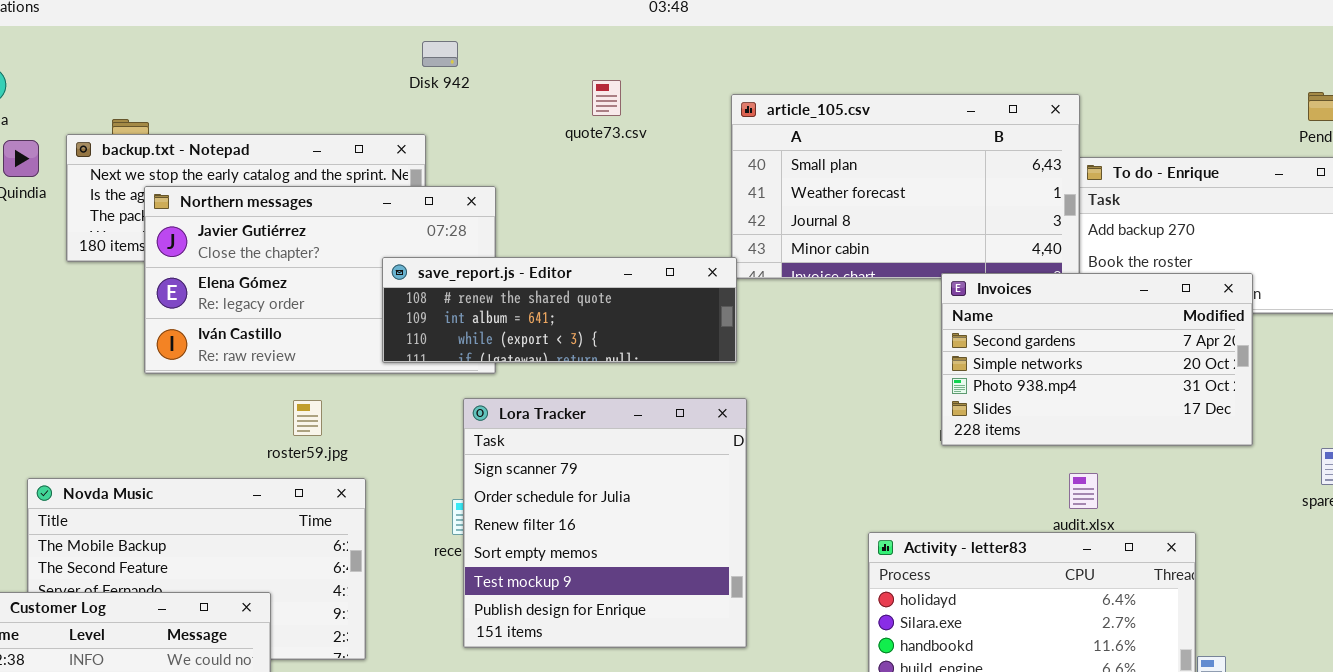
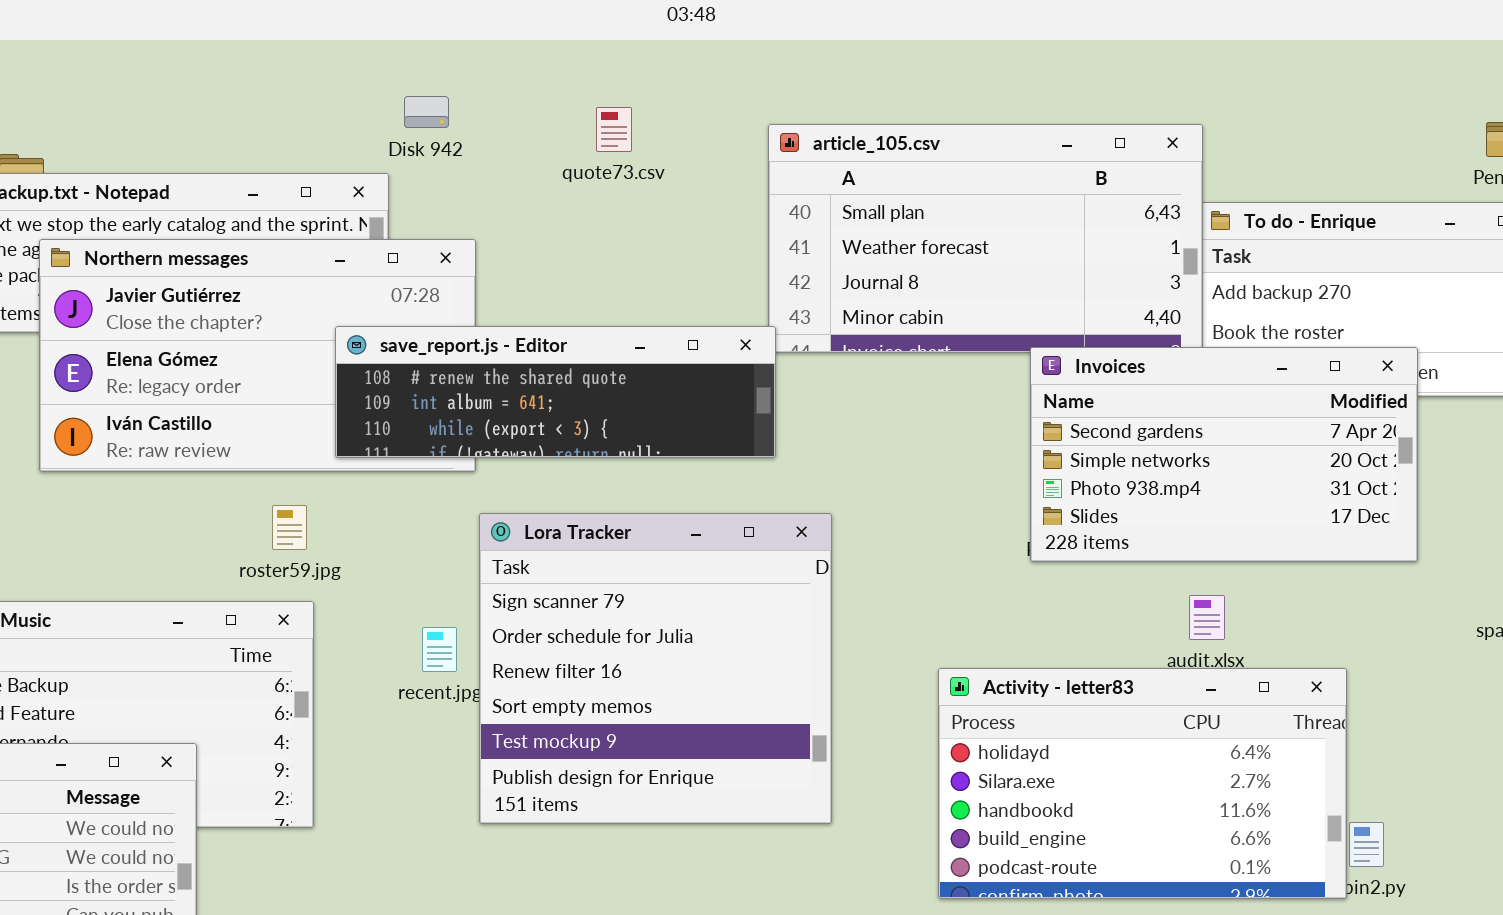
Disk 942: [422,41,458,67] -> [404,96,449,128], moved
Lora Tracker: [463,398,747,648] -> [479,513,832,824], moved
roster59.jpg: [293,400,322,436] -> [272,505,307,550], moved

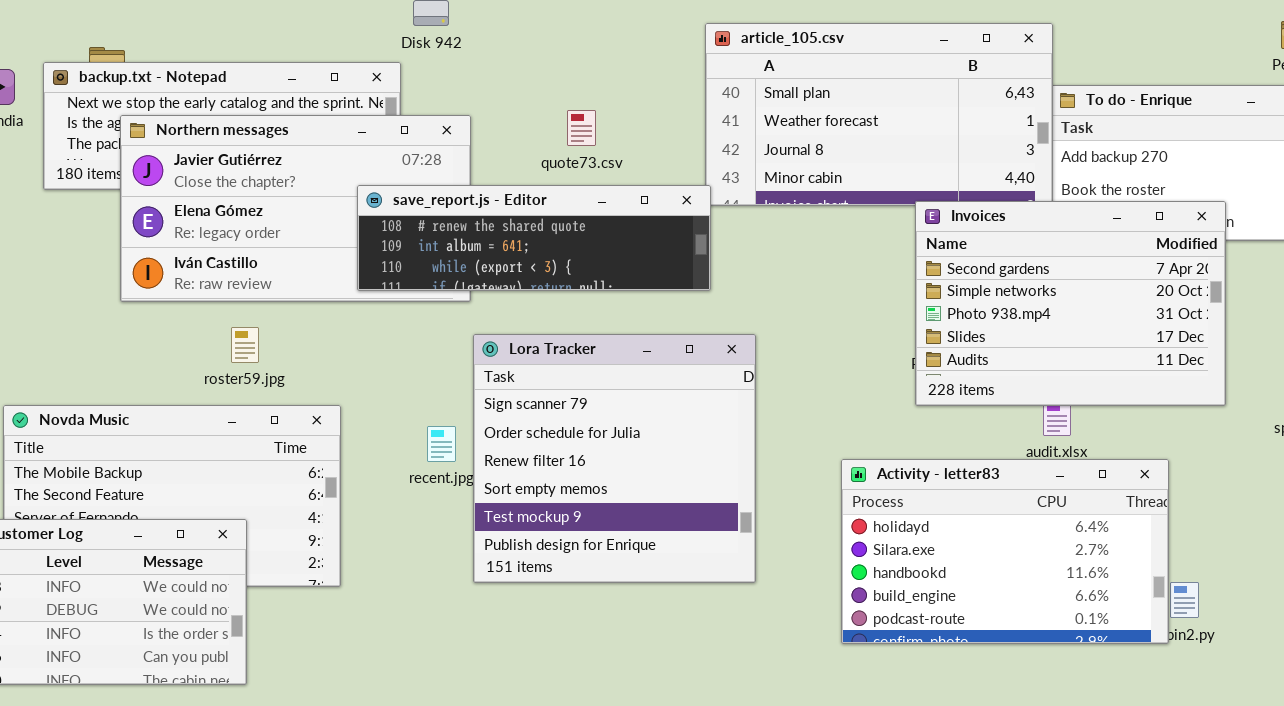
quote73.csv: [596,107,632,152] -> [567,110,596,146], moved
Invoices: [1030,347,1418,562] -> [915,201,1226,406], resized
roster59.jpg: [272,505,307,550] -> [231,327,259,363], moved

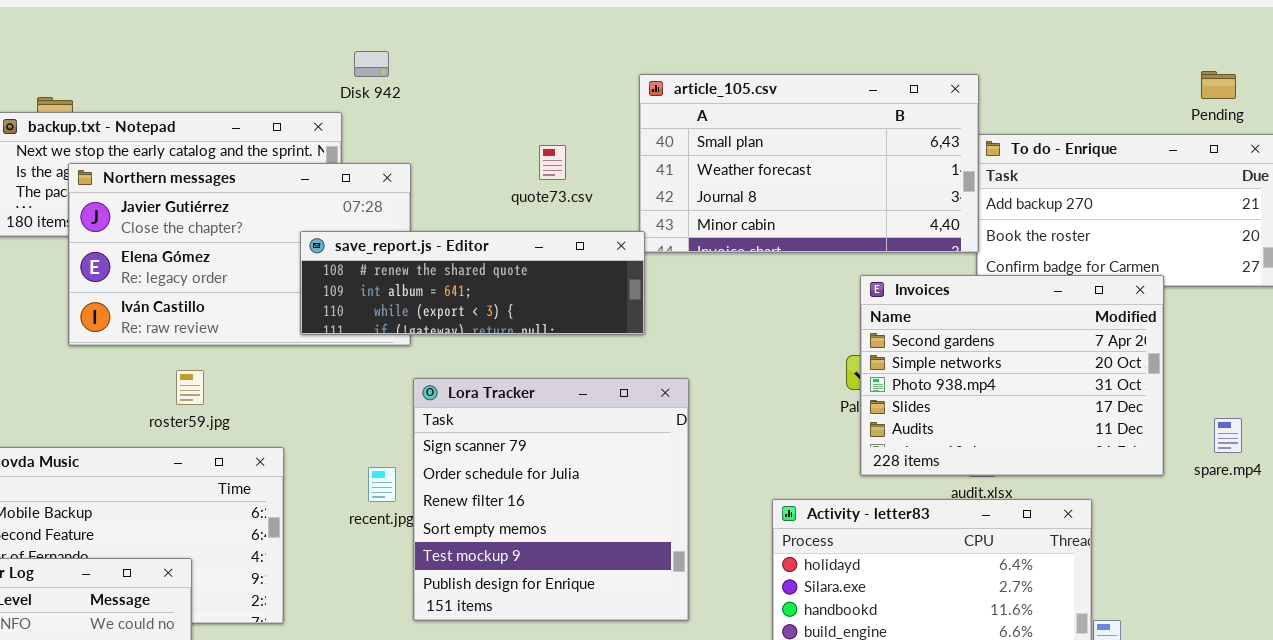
quote73.csv: [567,110,596,146] -> [539,145,566,180], moved
Invoices: [915,201,1226,406] -> [860,275,1164,476], moved

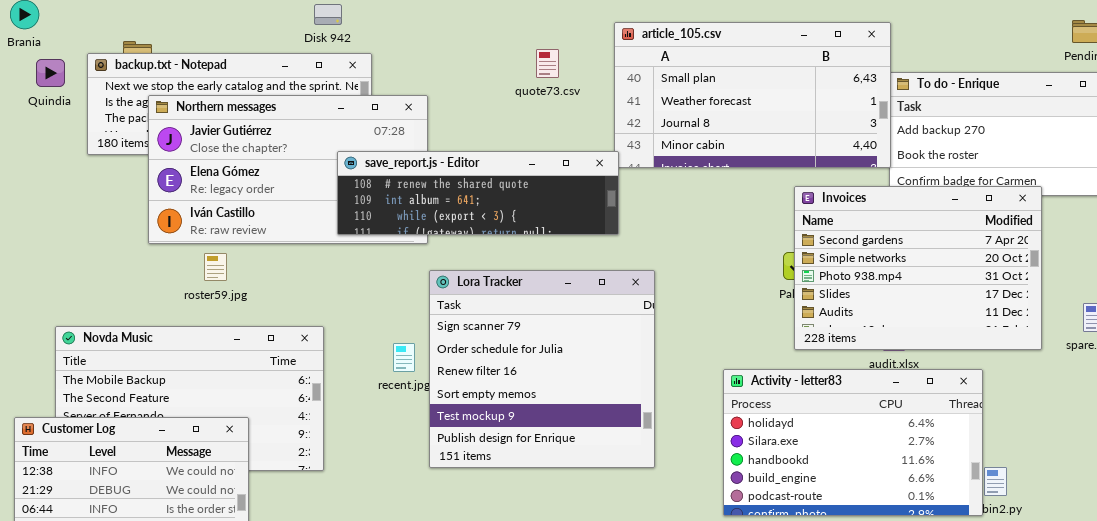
Disk 942: [354,51,389,77] -> [314,4,342,25], moved
quote73.csv: [539,145,566,180] -> [536,49,559,78], moved
roster59.jpg: [176,370,204,405] -> [204,253,227,281], moved

